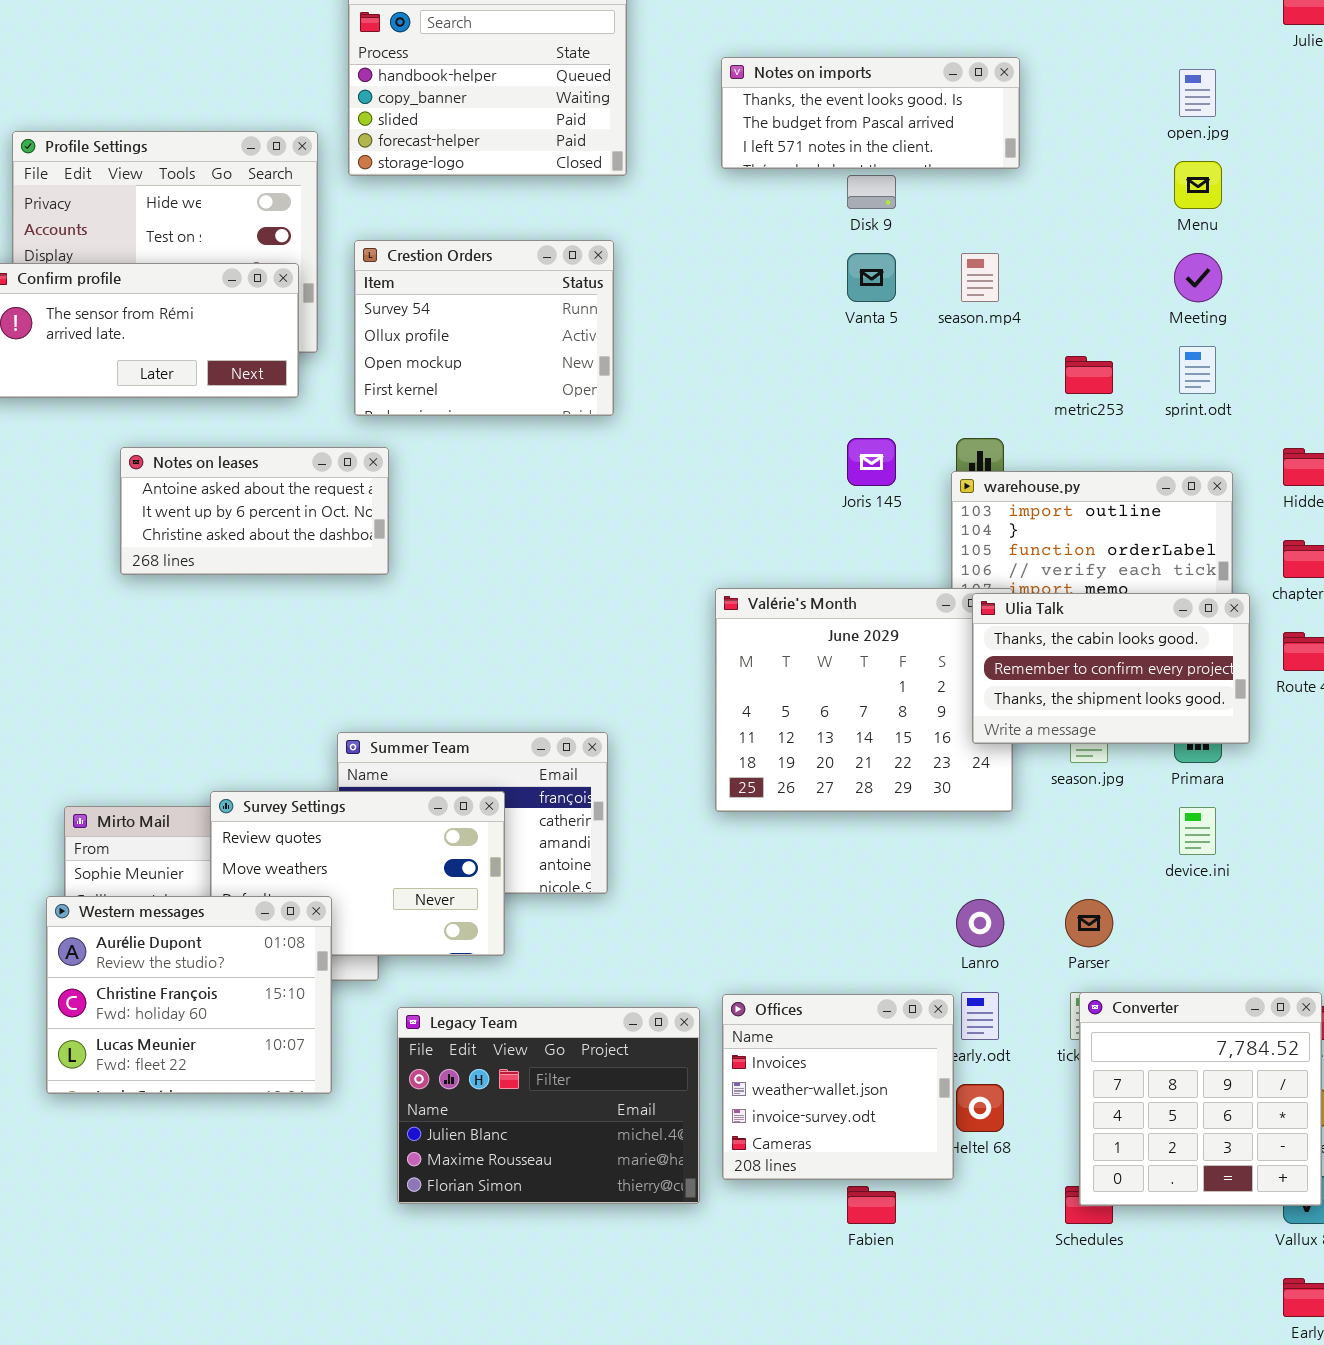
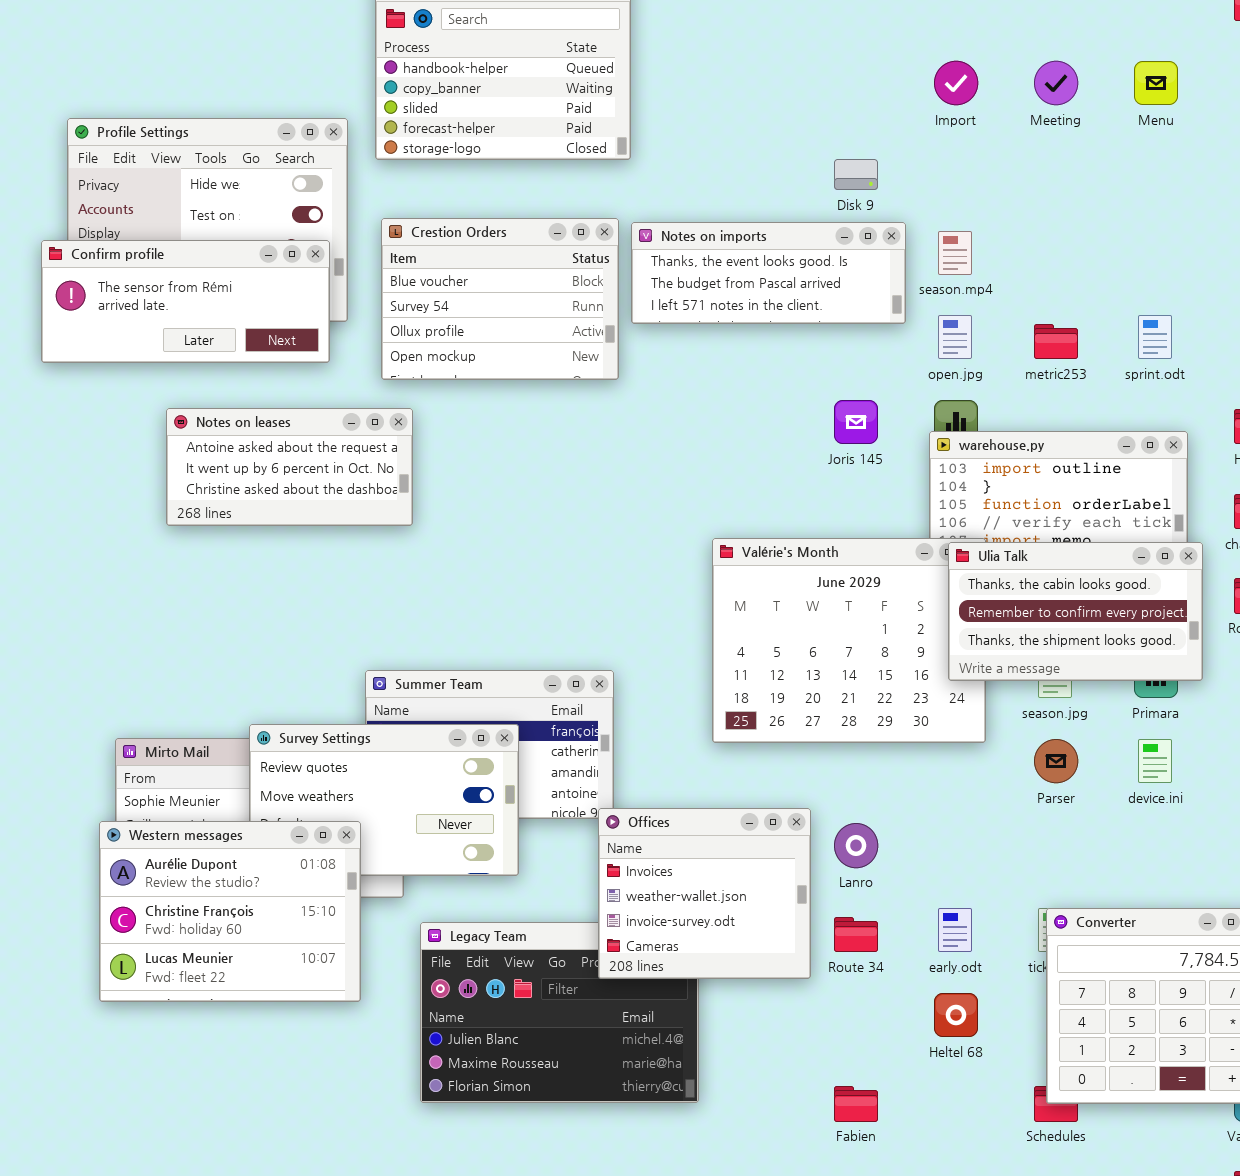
Notes on imports: [721,57,1020,169] -> [631,222,906,324], moved
open.jpg: [1179,69,1216,117] -> [938,315,972,359], moved
Menu: [1174,161,1222,209] -> [1134,61,1178,105], moved
Crestion Orders: [354,240,614,416] -> [381,218,619,380], scrolled up 1 row
Meeting: [1174,253,1222,302] -> [1034,61,1078,105], moved
Lanro: [956,899,1004,947] -> [834,823,878,868], moved
Parser: [1065,899,1113,947] -> [1034,739,1078,783], moved
Offices: [722,994,954,1180] -> [598,808,811,979], moved

